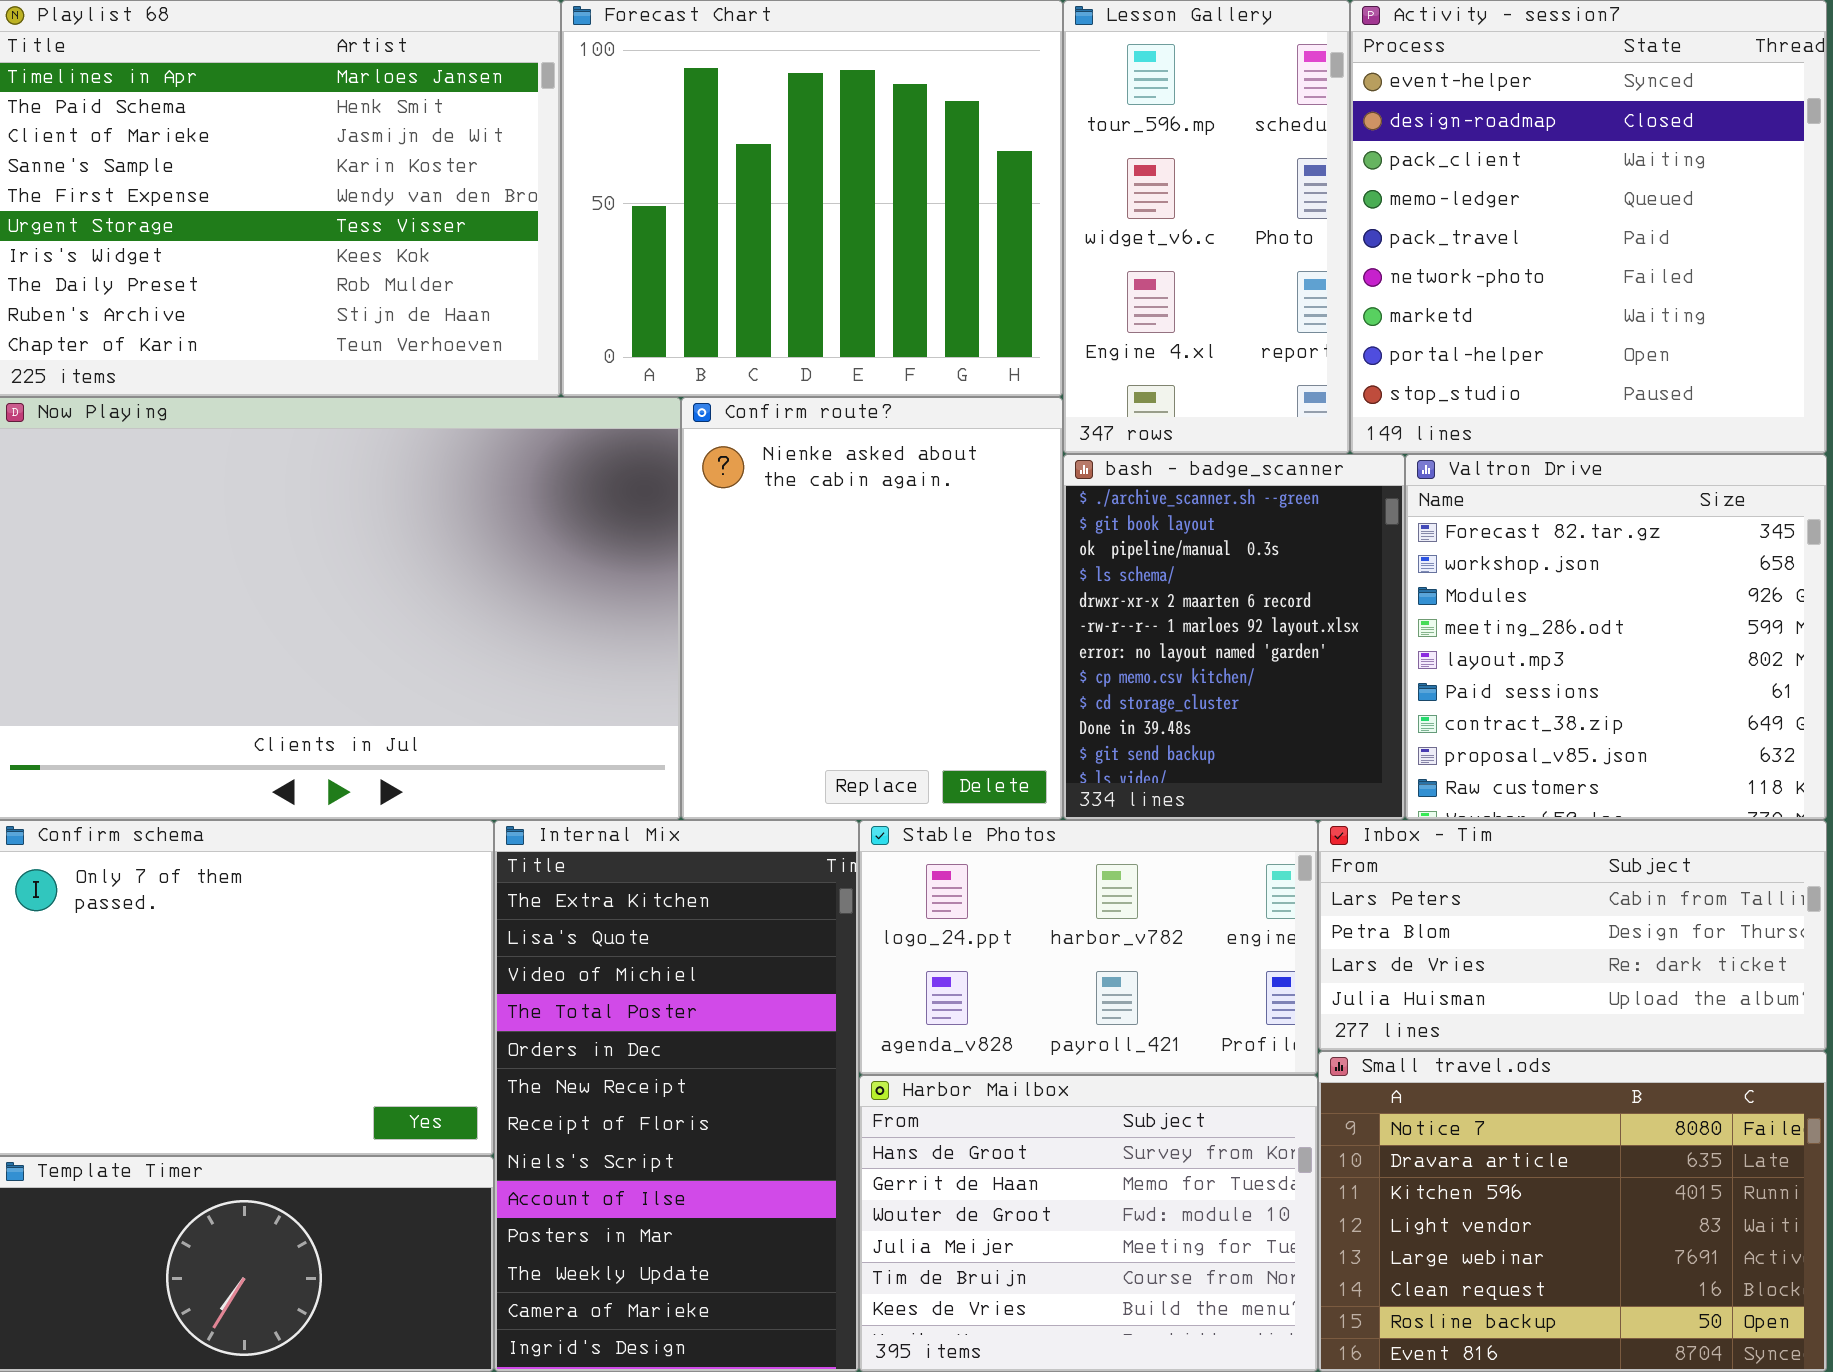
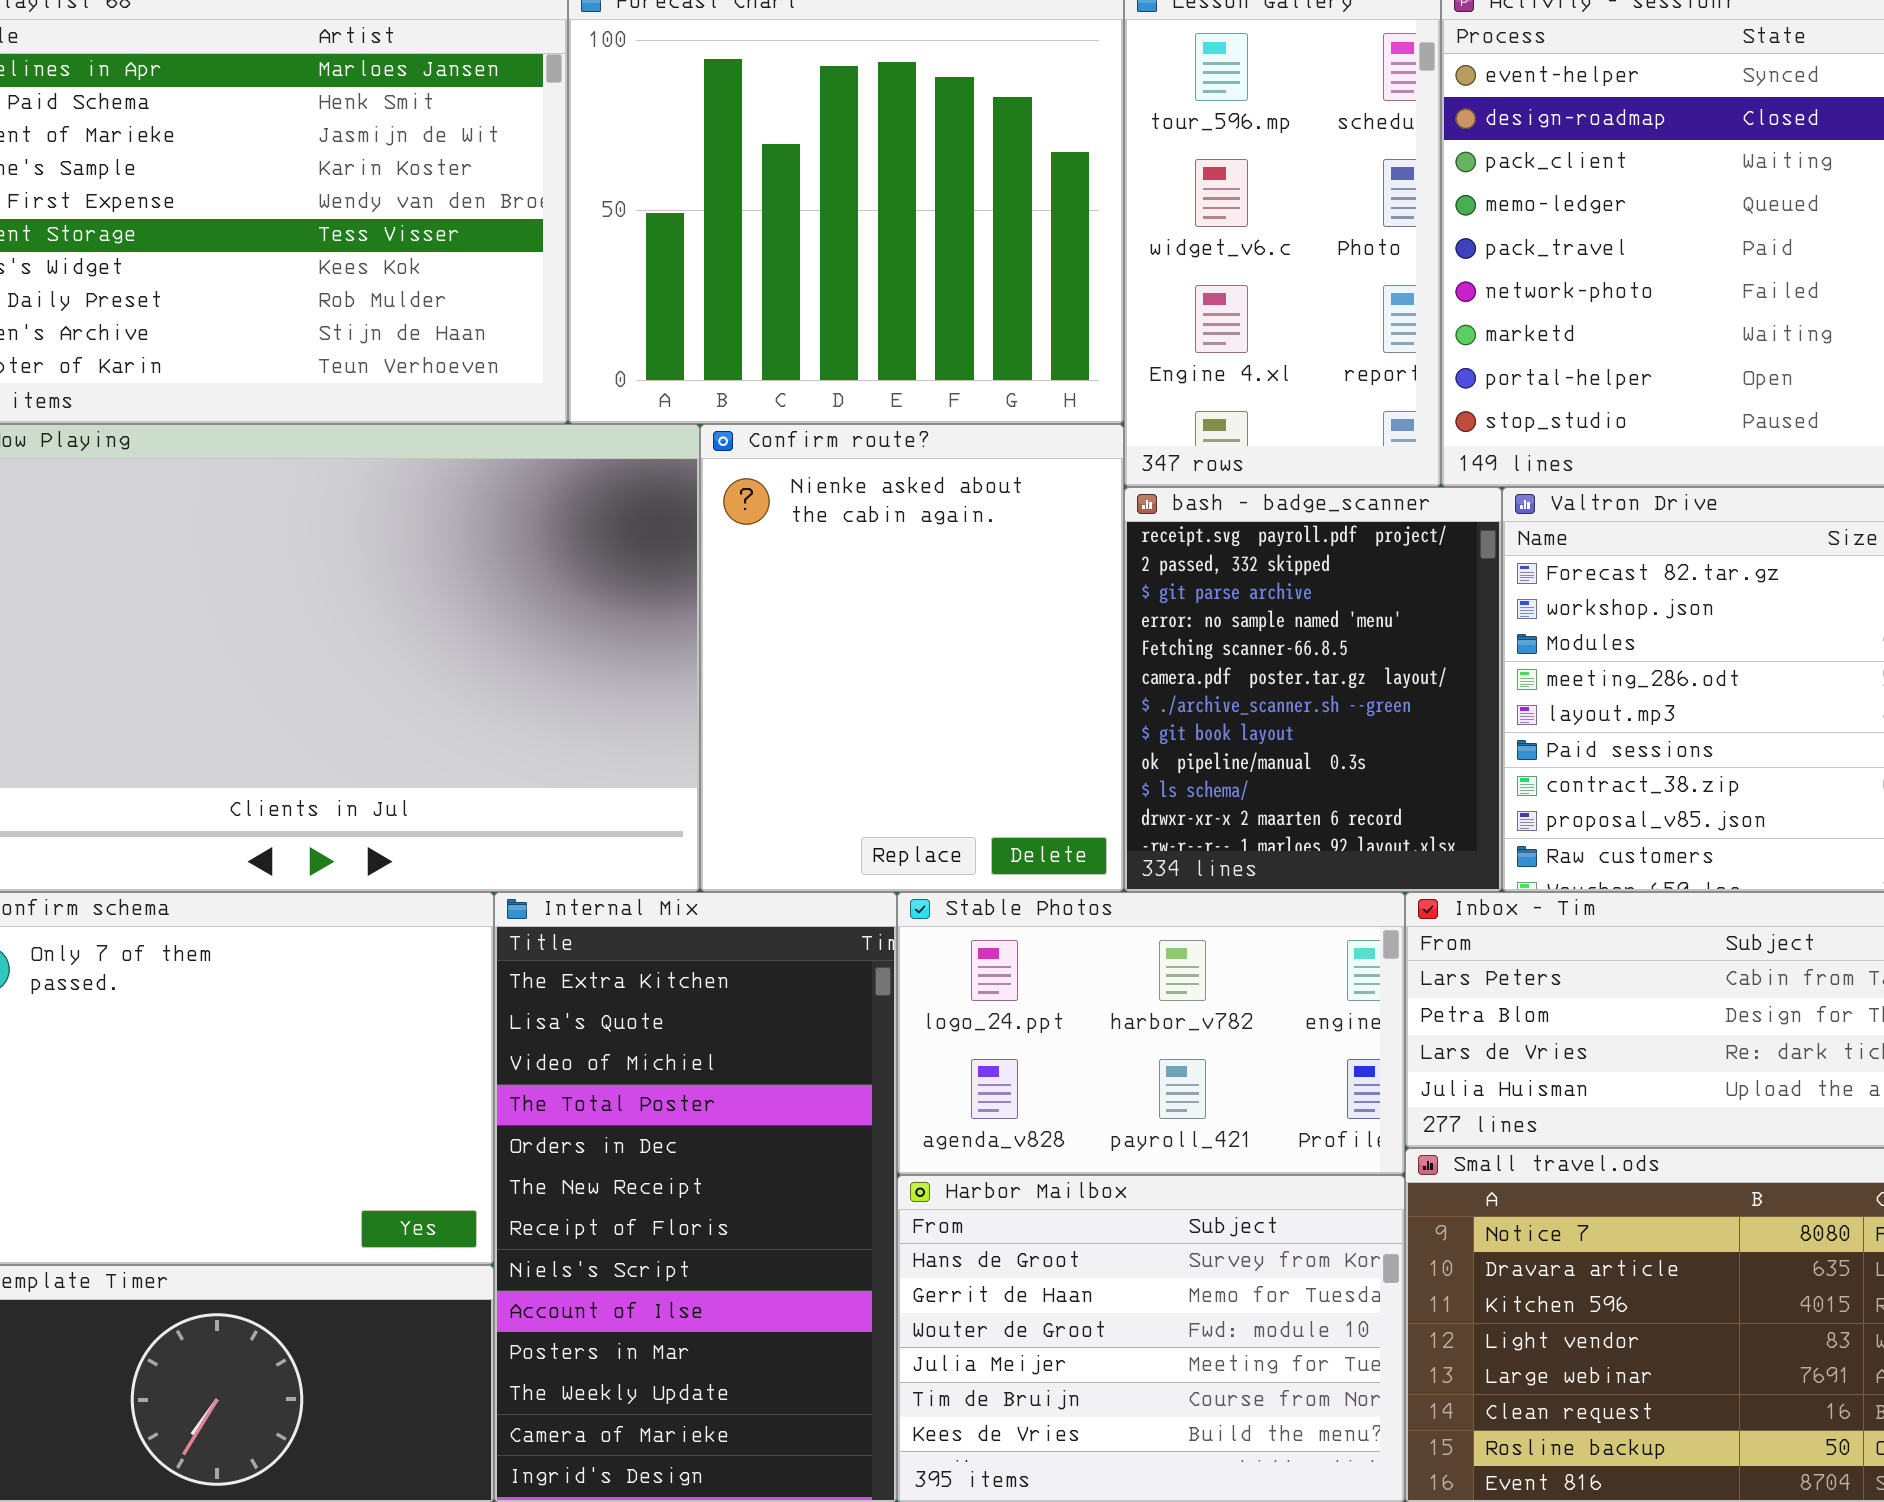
bash - badge_scanner: [1063,454,1405,820] -> [1124,487,1502,892], scrolled up 6 rows

